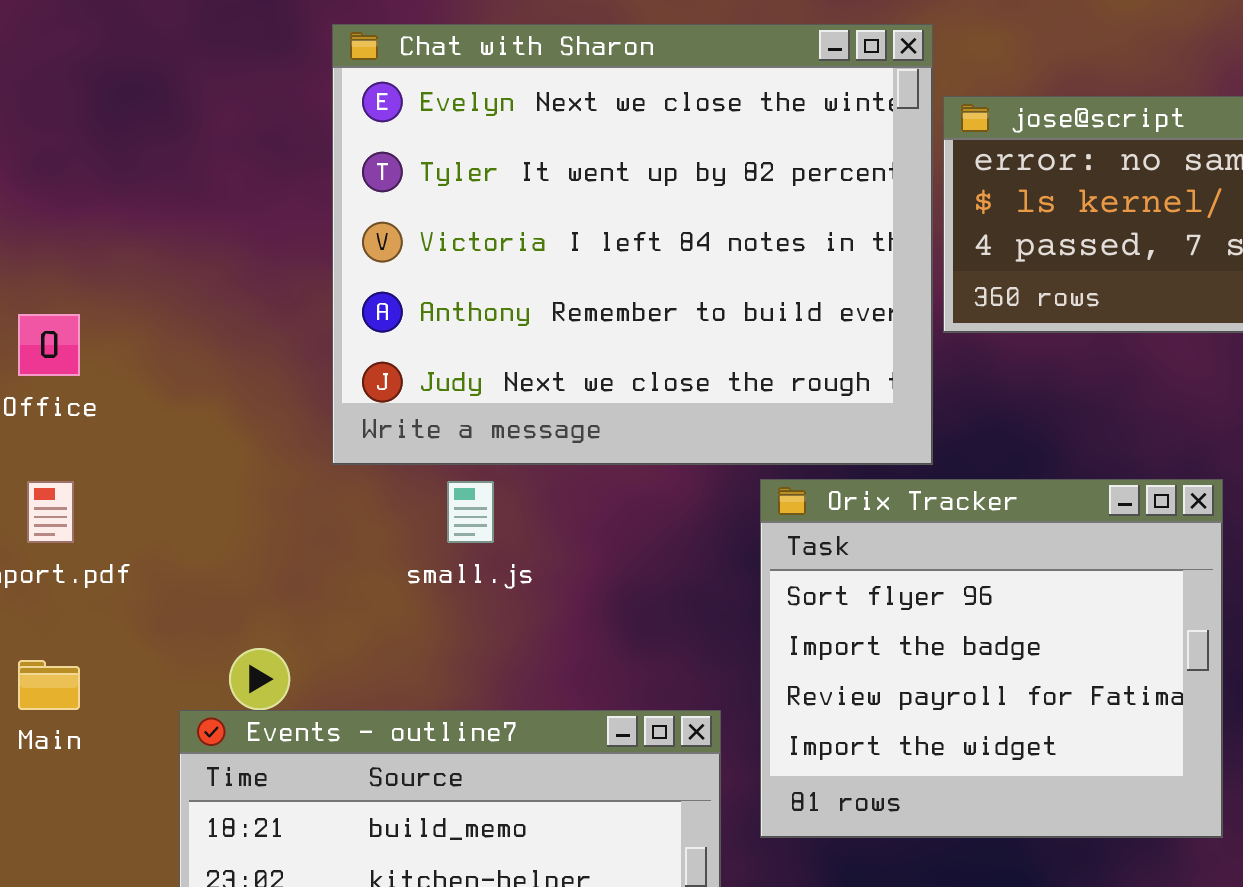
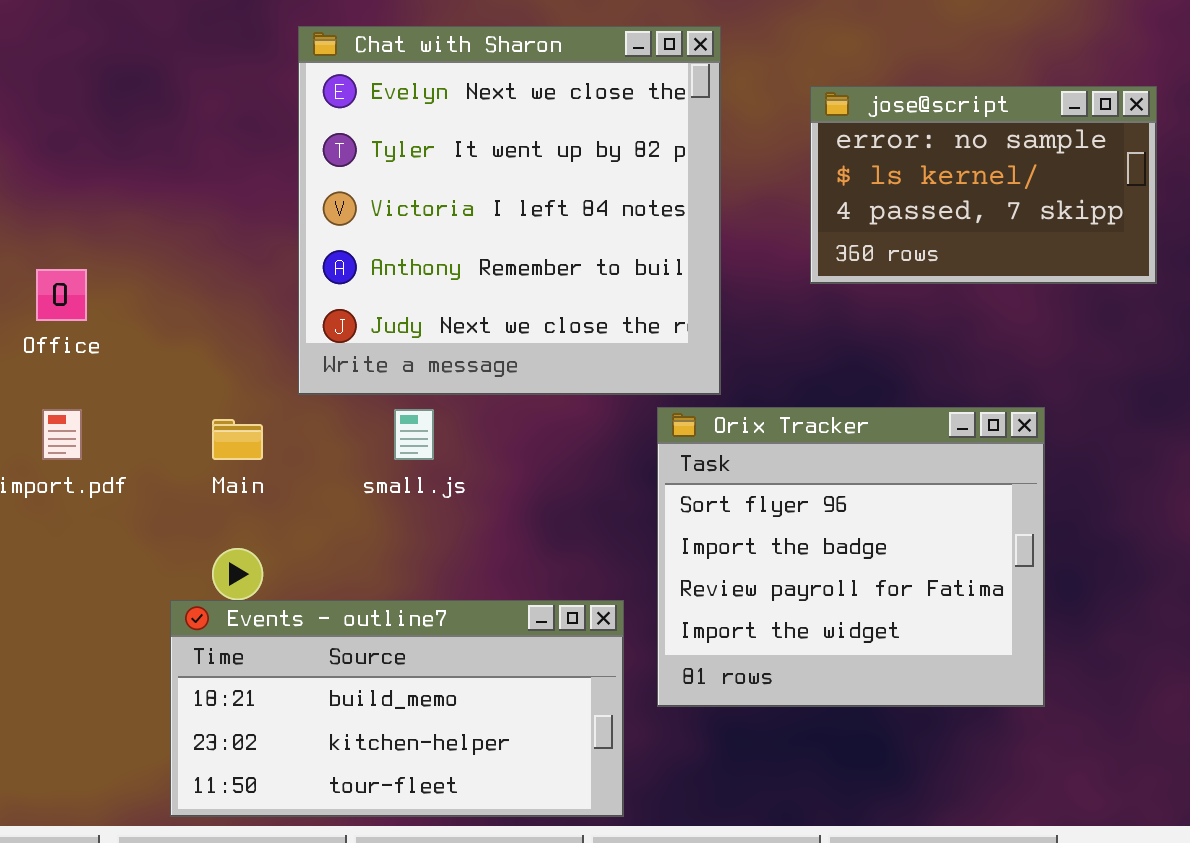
Chat with Sharon: [332,24,933,465] -> [298,26,721,395], resized
Main: [18,660,80,710] -> [212,419,263,460], moved

